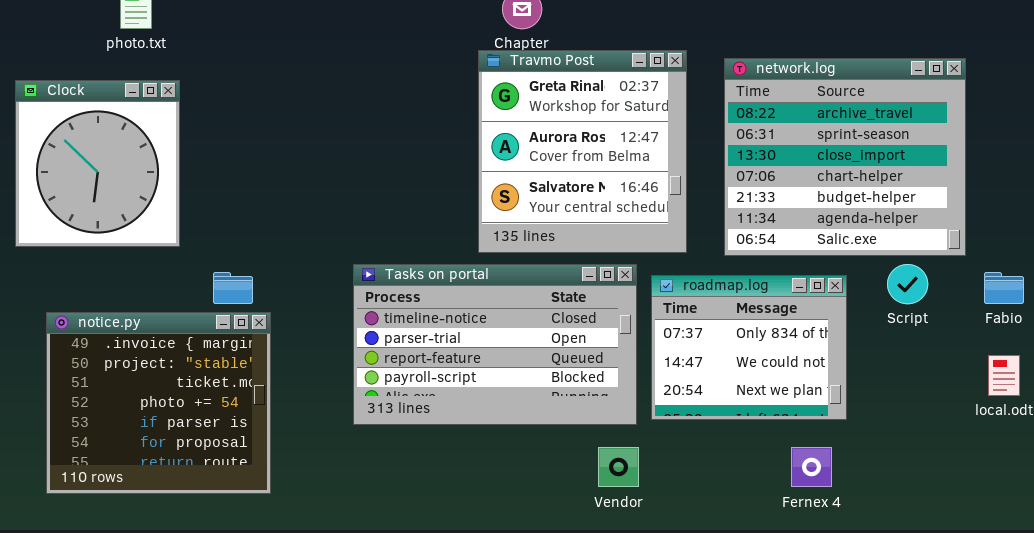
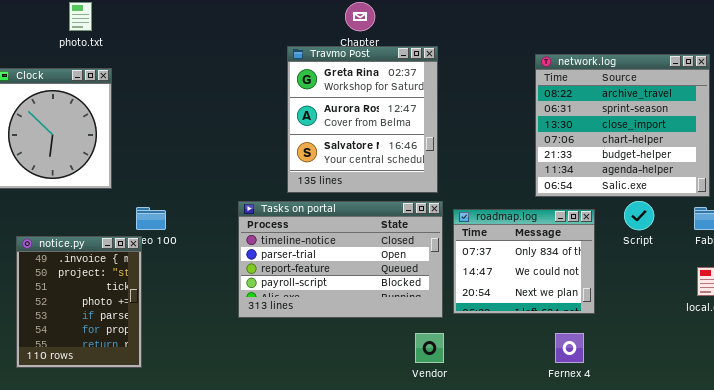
Travmo Post: [478,50,687,253] -> [287,46,438,193], moved
network.log: [724,58,966,256] -> [535,54,710,197], moved
notice.py: [46,312,271,494] -> [16,236,142,368], resized

